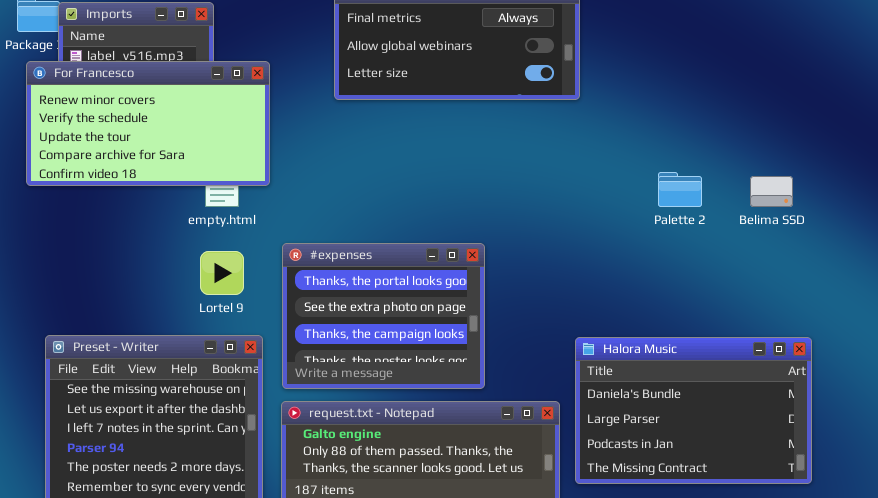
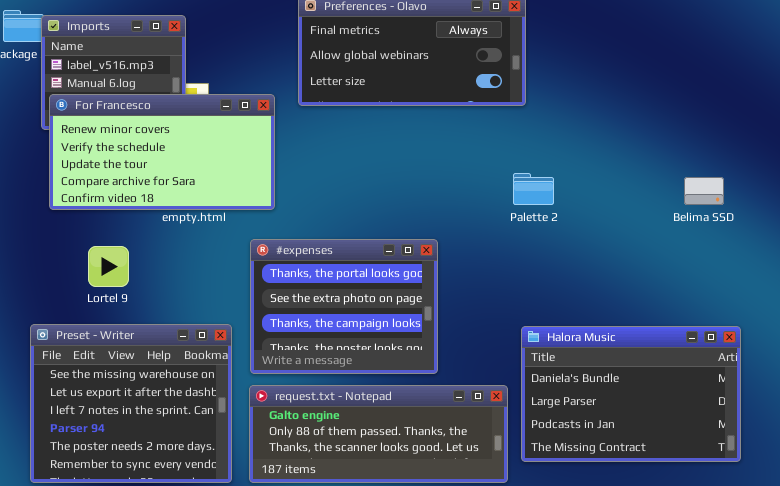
For Francesco: [26,61,270,186] -> [49,94,275,210], moved
Palette 2: [658,172,702,207] -> [513,173,554,205], moved
Lortel 9: [200,251,244,295] -> [88,246,129,287], moved

